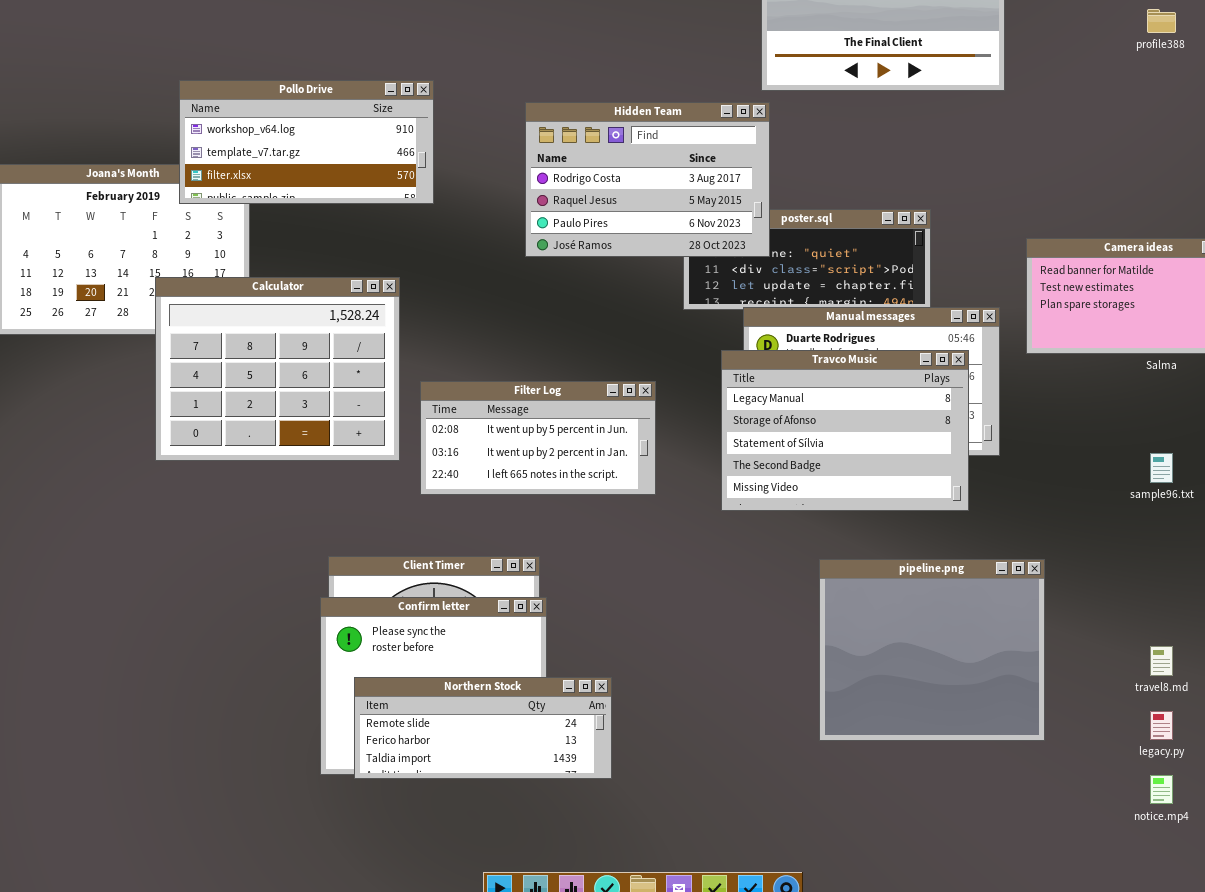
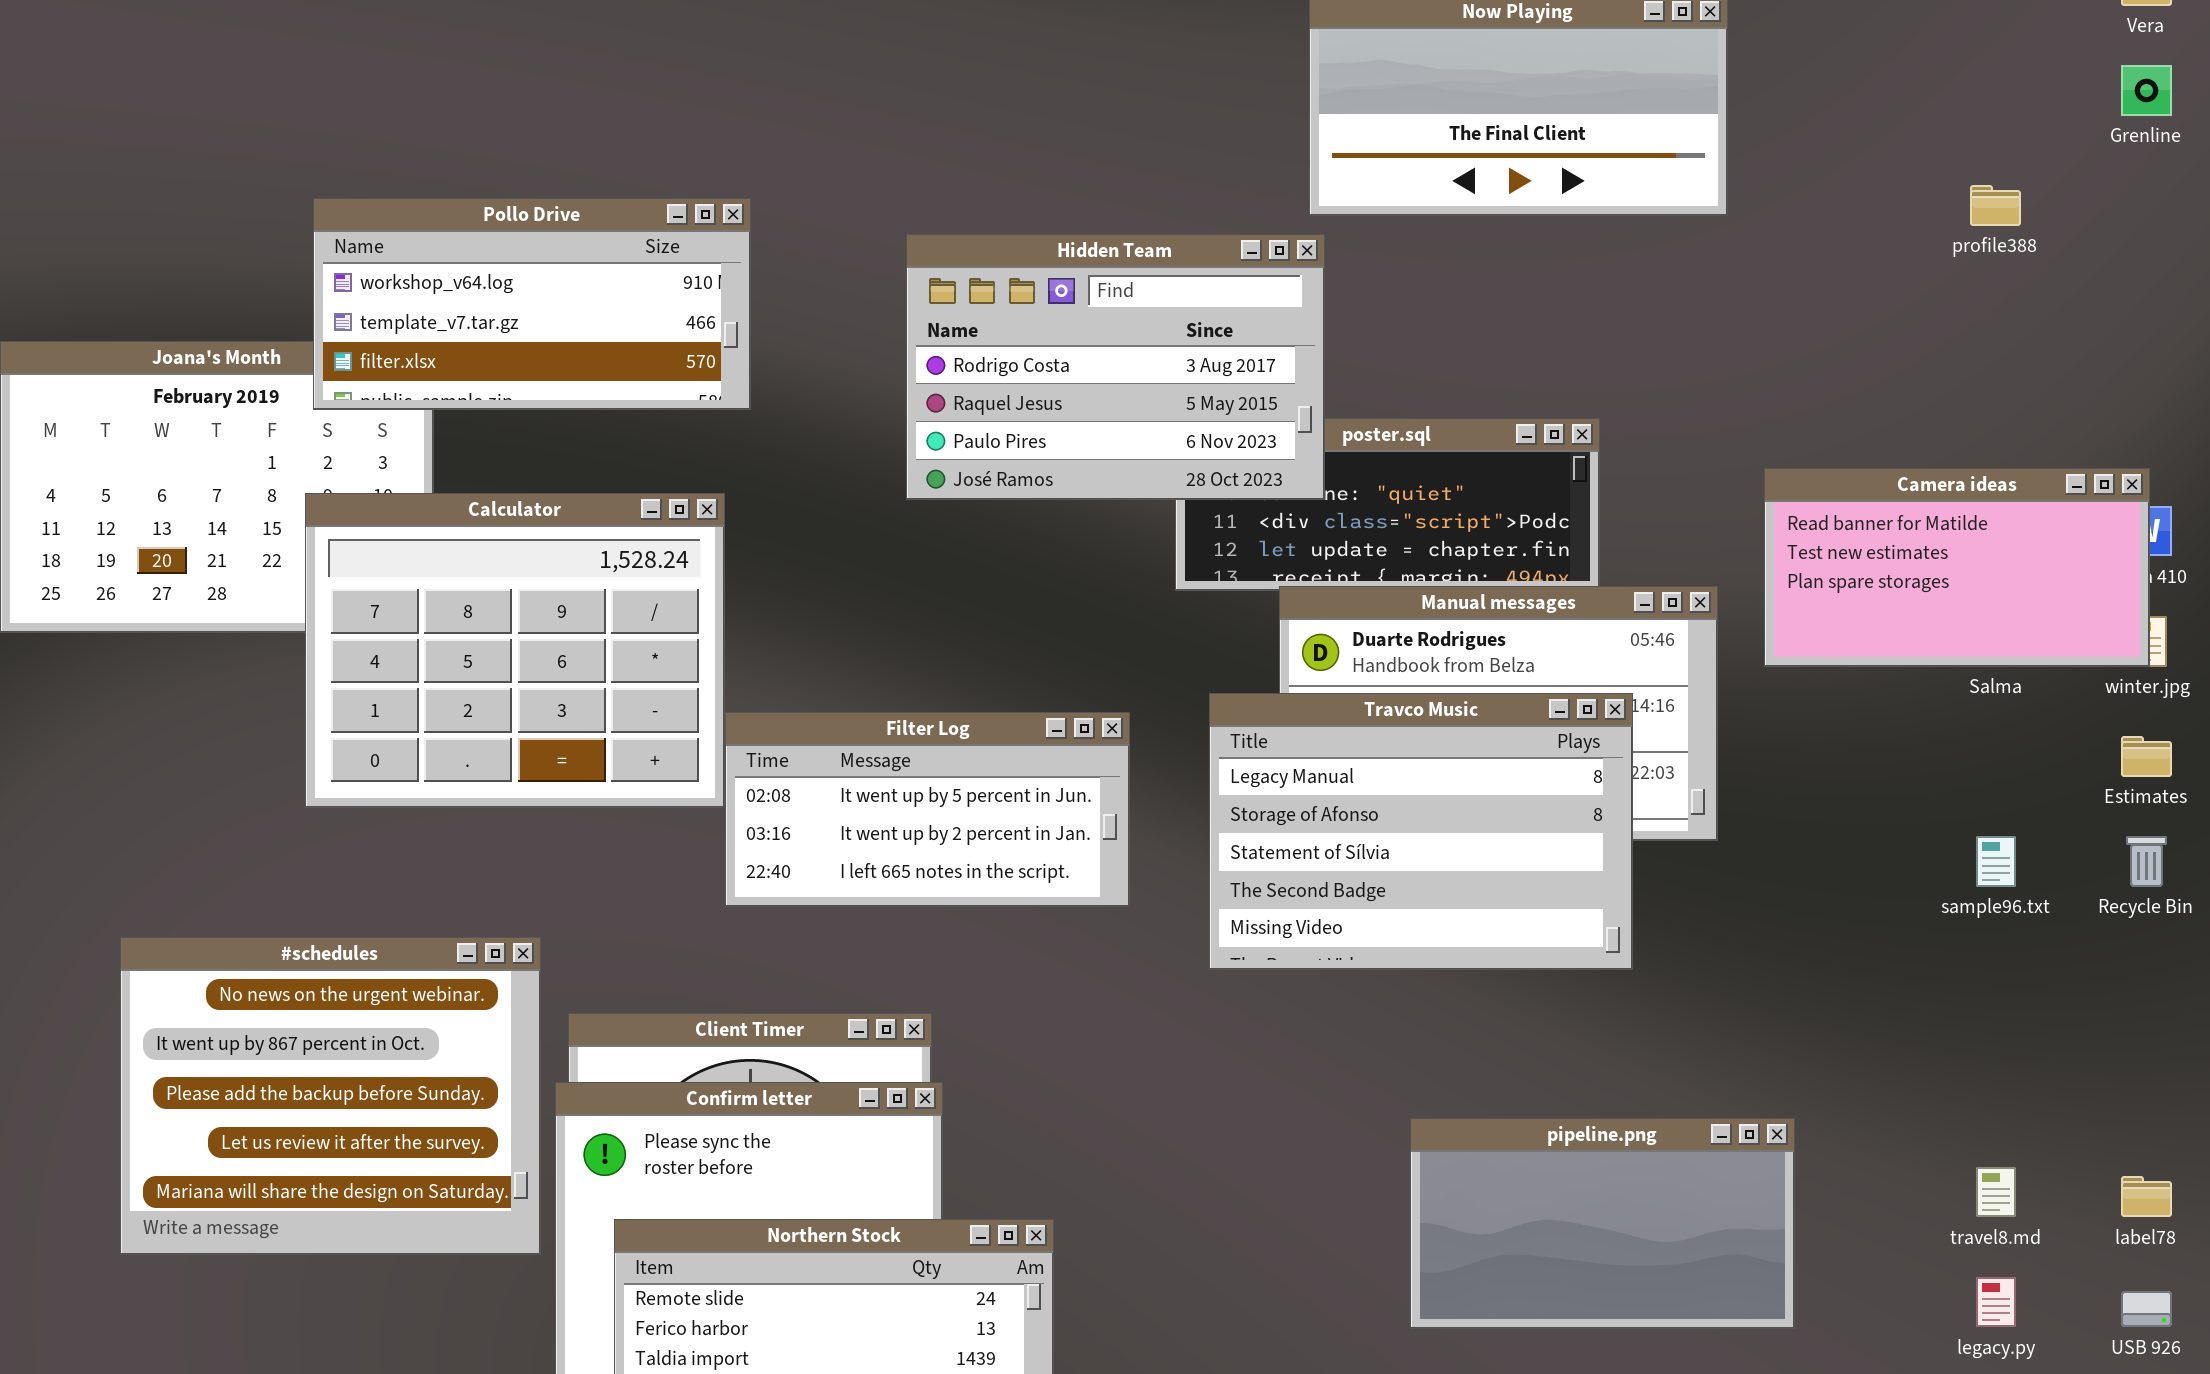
profile388: [1147,9,1176,33] -> [1970,185,2021,226], moved
Calculator: [155,277,400,461] -> [305,493,725,808], moved
Travco Music: [721,350,969,511] -> [1209,693,1633,970], moved
#schedules: none -> [120,937,541,1255], opened
pipeline.png: [819,559,1045,741] -> [1410,1118,1795,1329], resized

